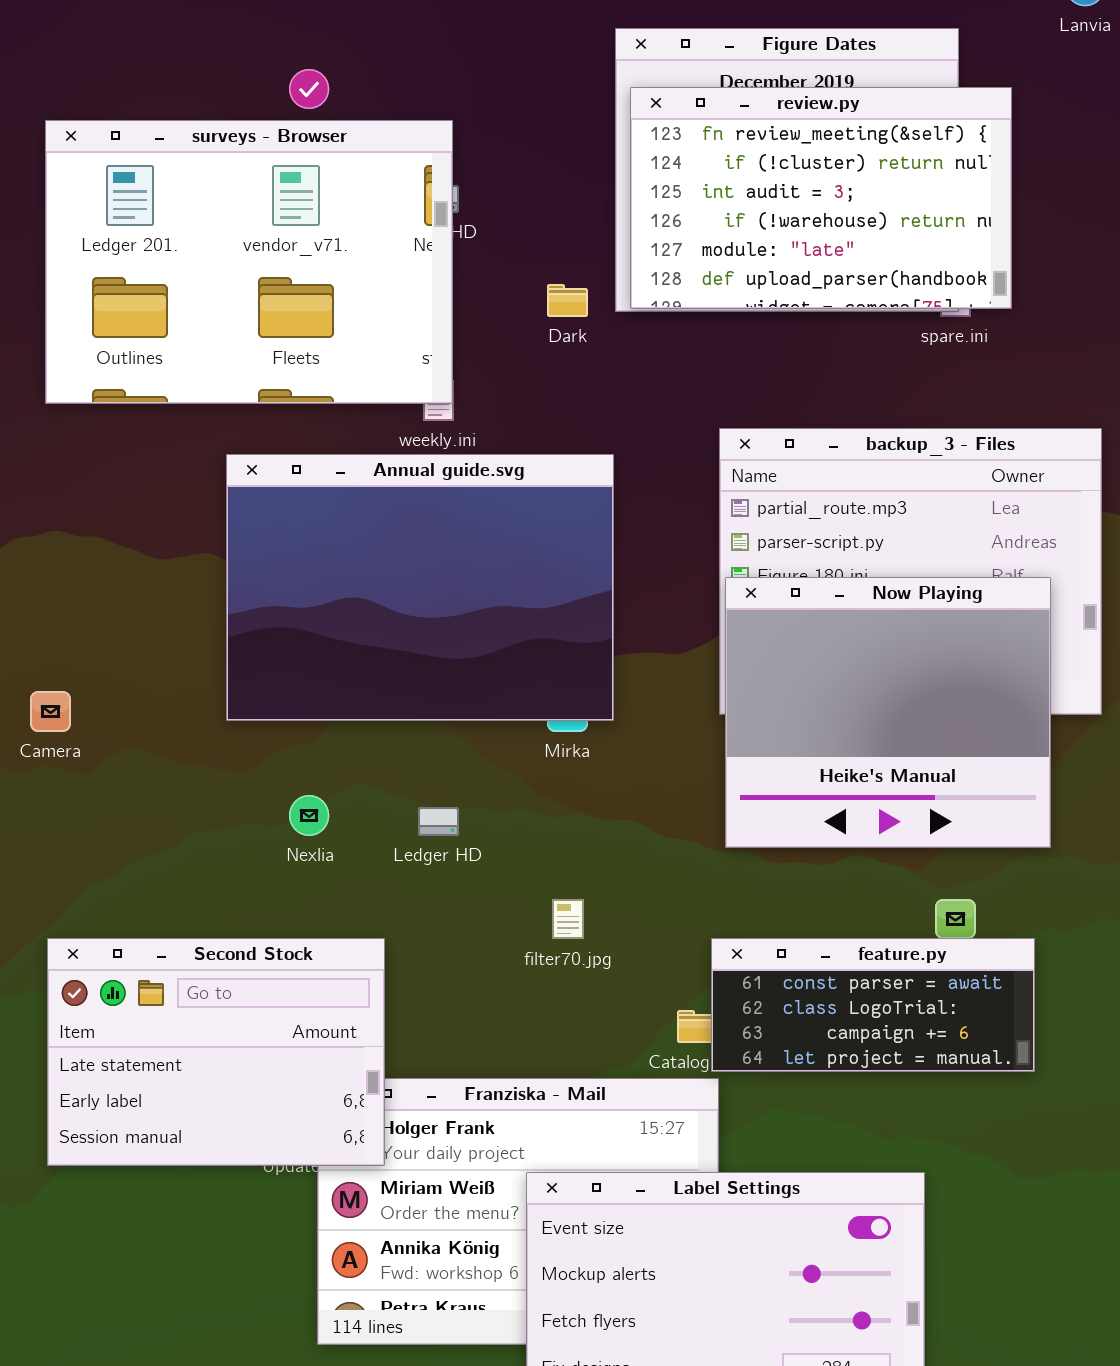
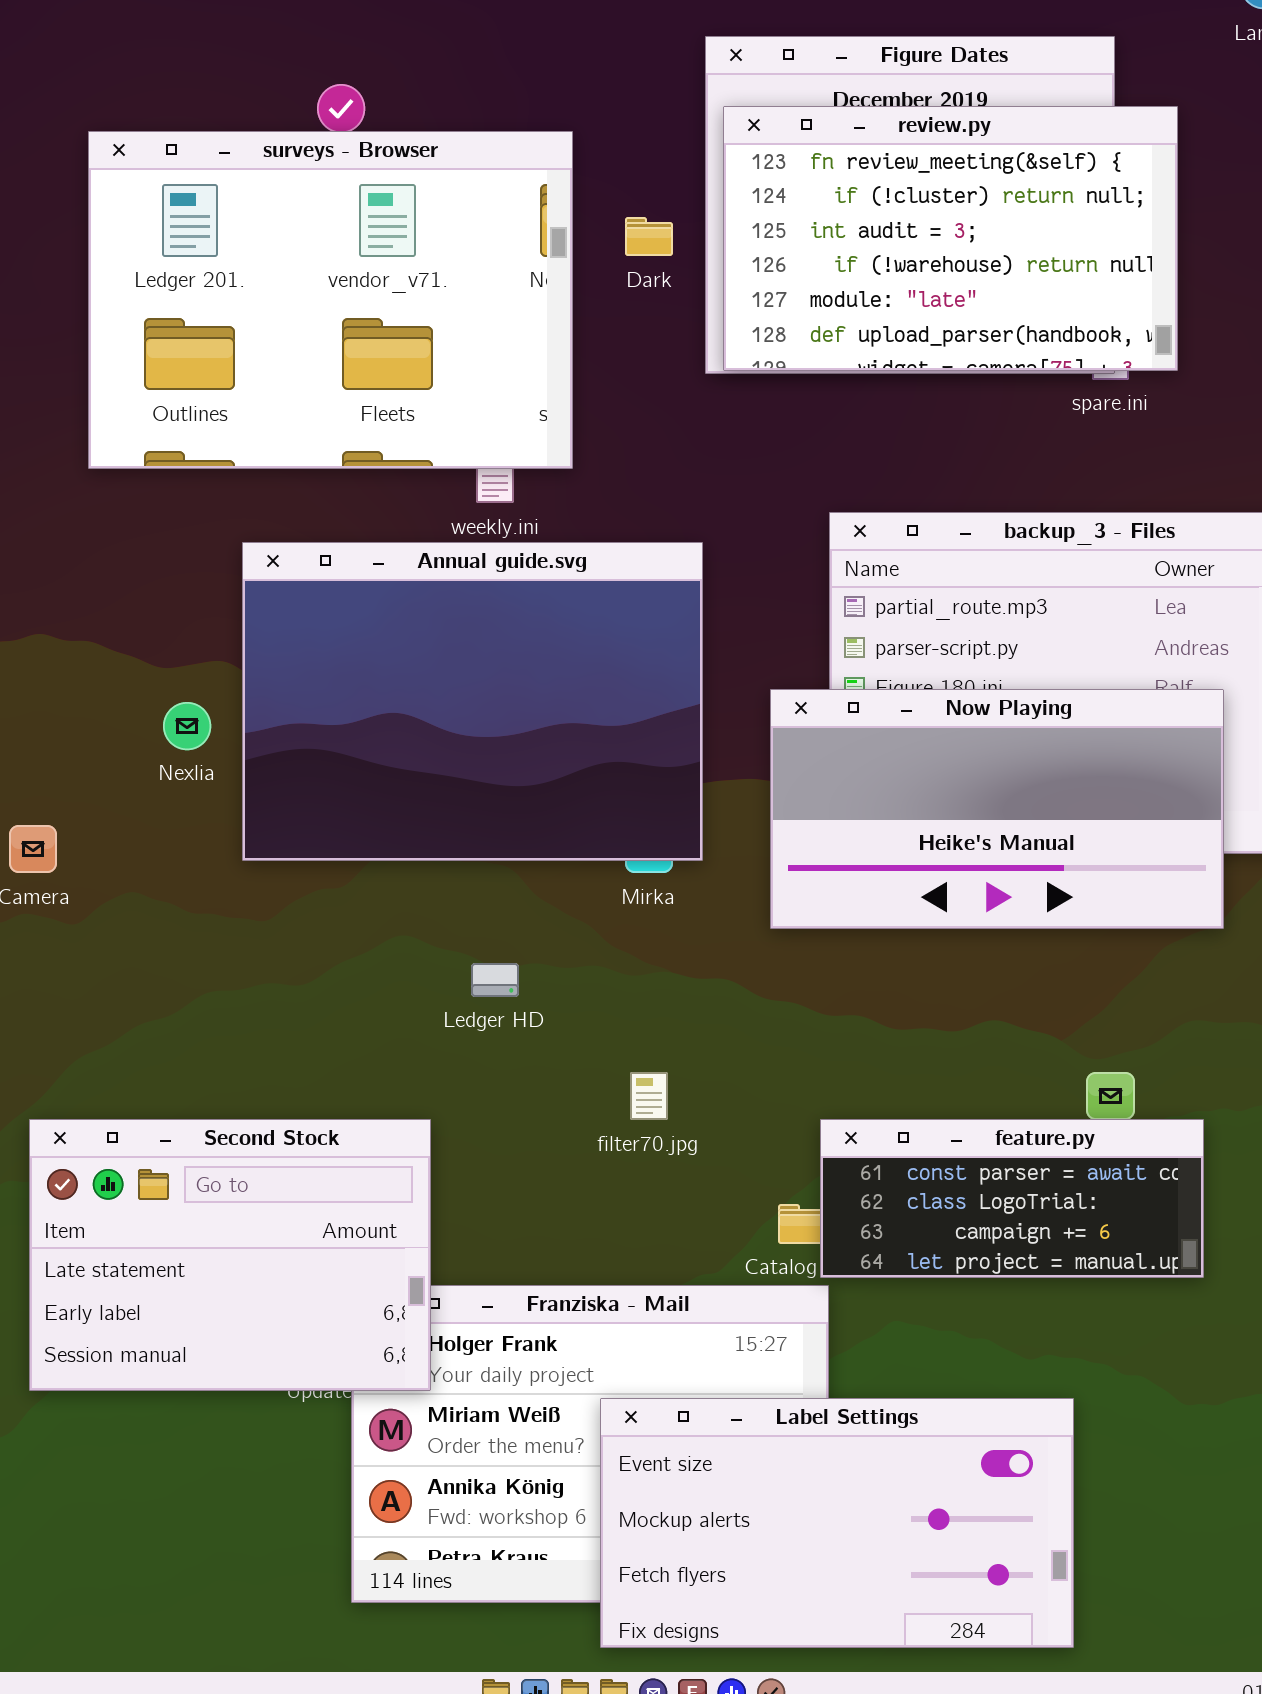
surveys - Browser: [45,120,453,404] -> [88,131,573,469], moved
Dark: [547,284,588,317] -> [625,217,673,256], moved
Now Playing: [725,577,1051,848] -> [770,689,1224,929], resized
Nexlia: [289,795,329,836] -> [163,702,211,750], moved

